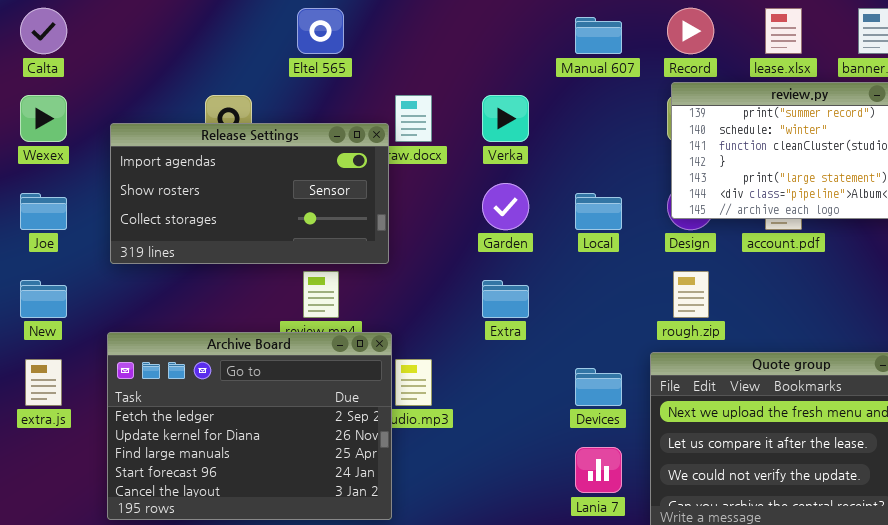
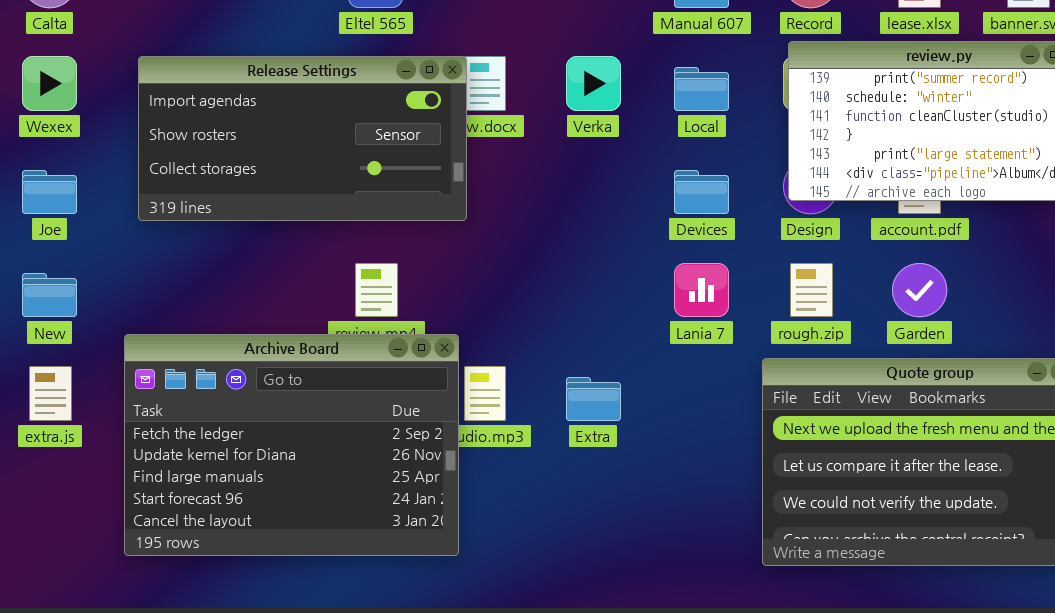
Release Settings: [110,123,389,264] -> [138,56,467,221], moved
Garden: [482,183,529,230] -> [892,263,947,317], moved
Local: [575,193,622,230] -> [674,67,729,111], moved
Extra: [482,280,529,318] -> [566,377,621,421], moved
Devices: [575,368,622,406] -> [674,170,729,214], moved
Lania 7: [575,447,622,493] -> [674,263,729,317], moved

